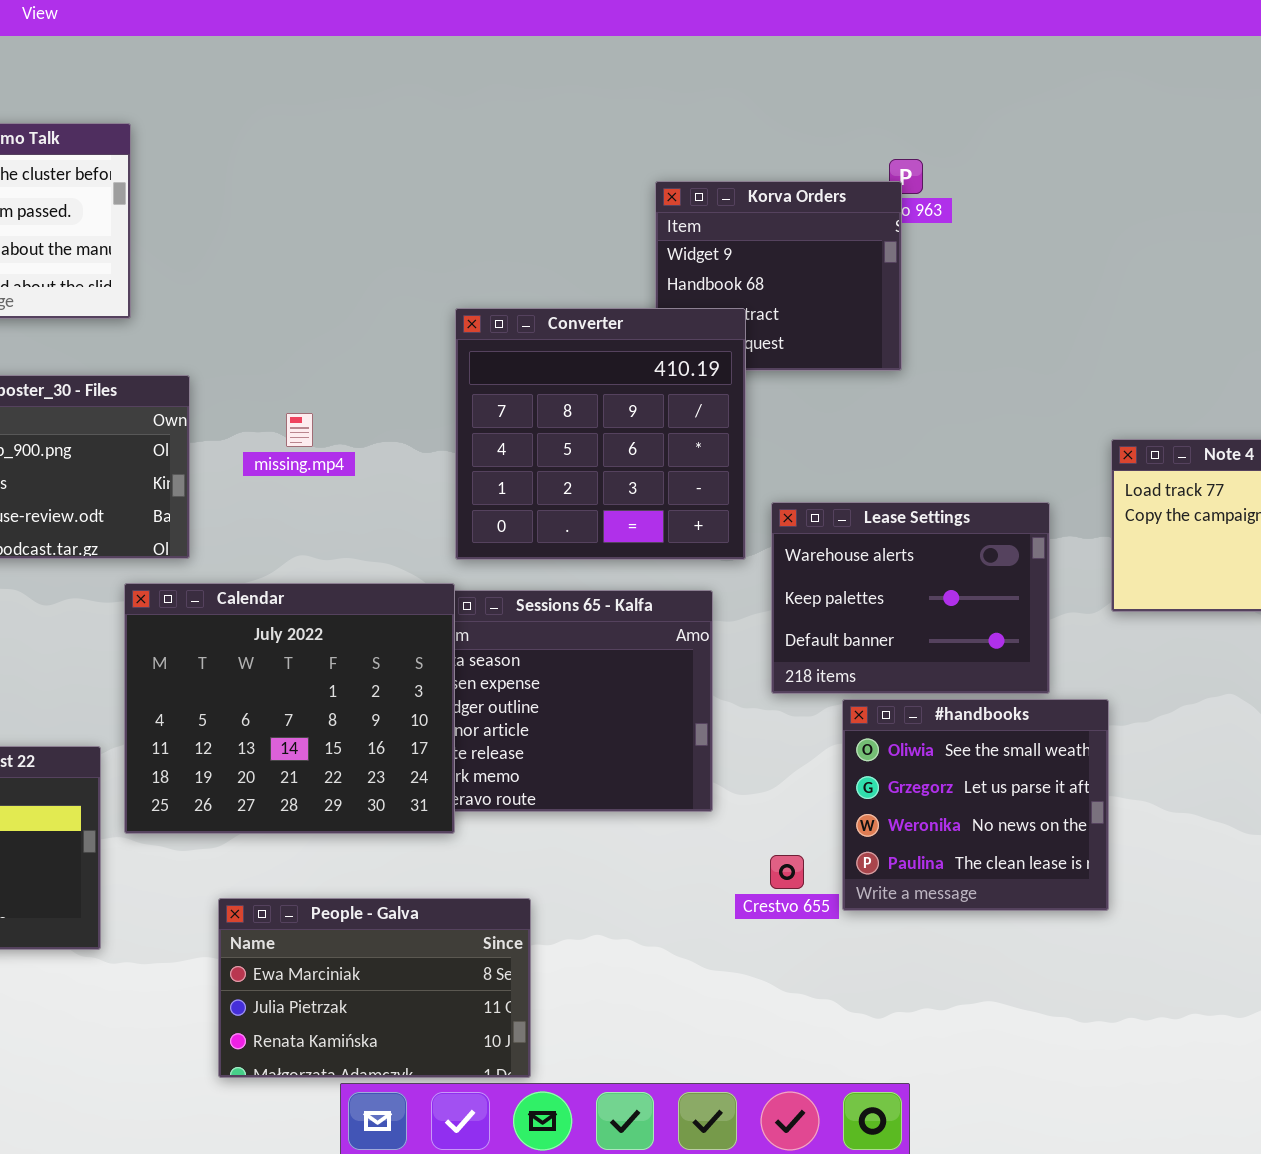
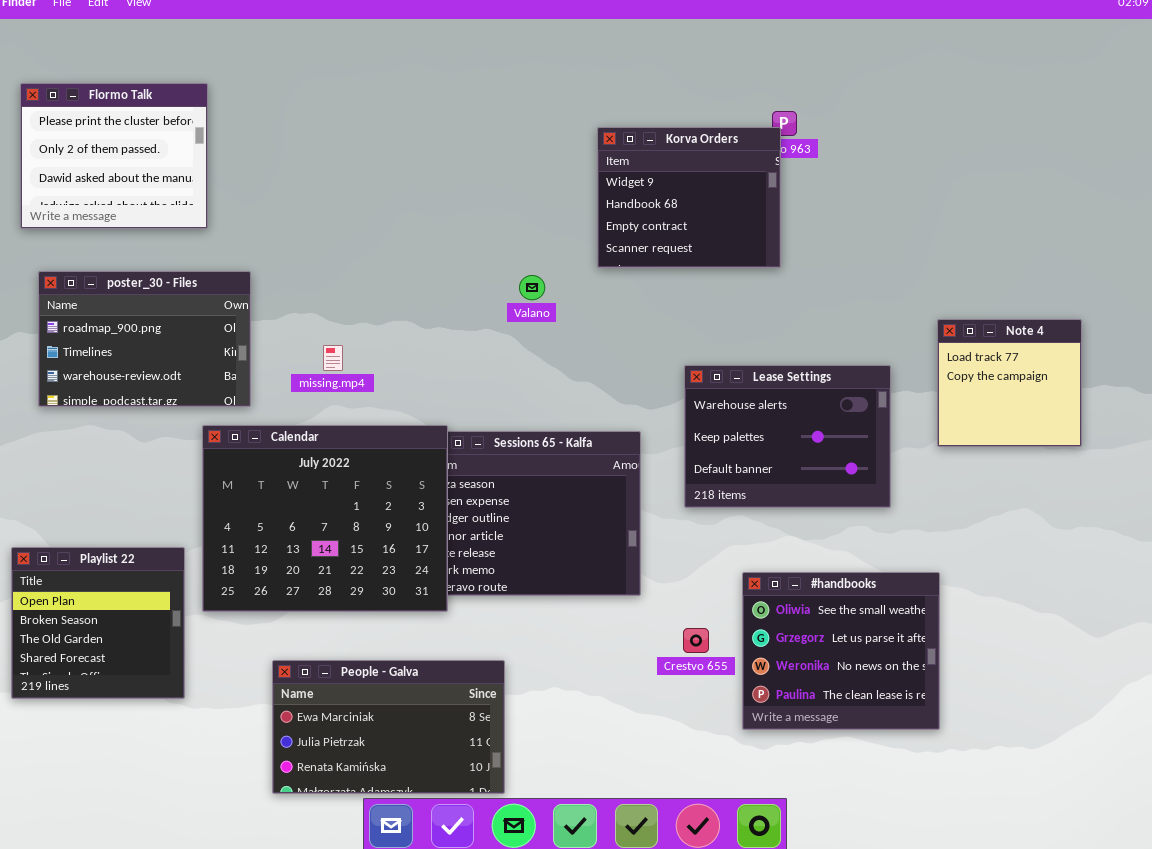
Converter: [455,308,746,560] -> none, closed
missing.mp4: [286,413,313,447] -> [323,345,343,371], moved
#handbooks: [842,699,1109,911] -> [742,572,940,730], moved

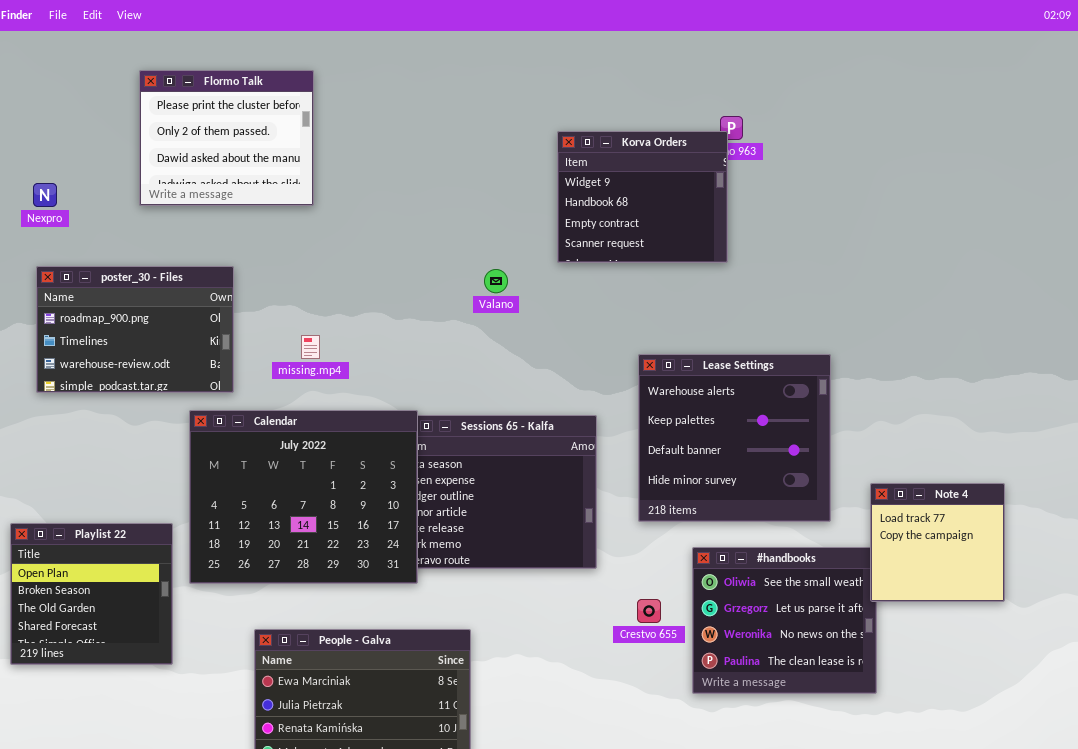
Flormo Talk: [20,83,208,229] -> [139,70,314,206], moved
Note 4: [937,319,1082,447] -> [870,483,1005,602], moved
Lease Settings: [684,365,891,508] -> [638,354,831,522], resized

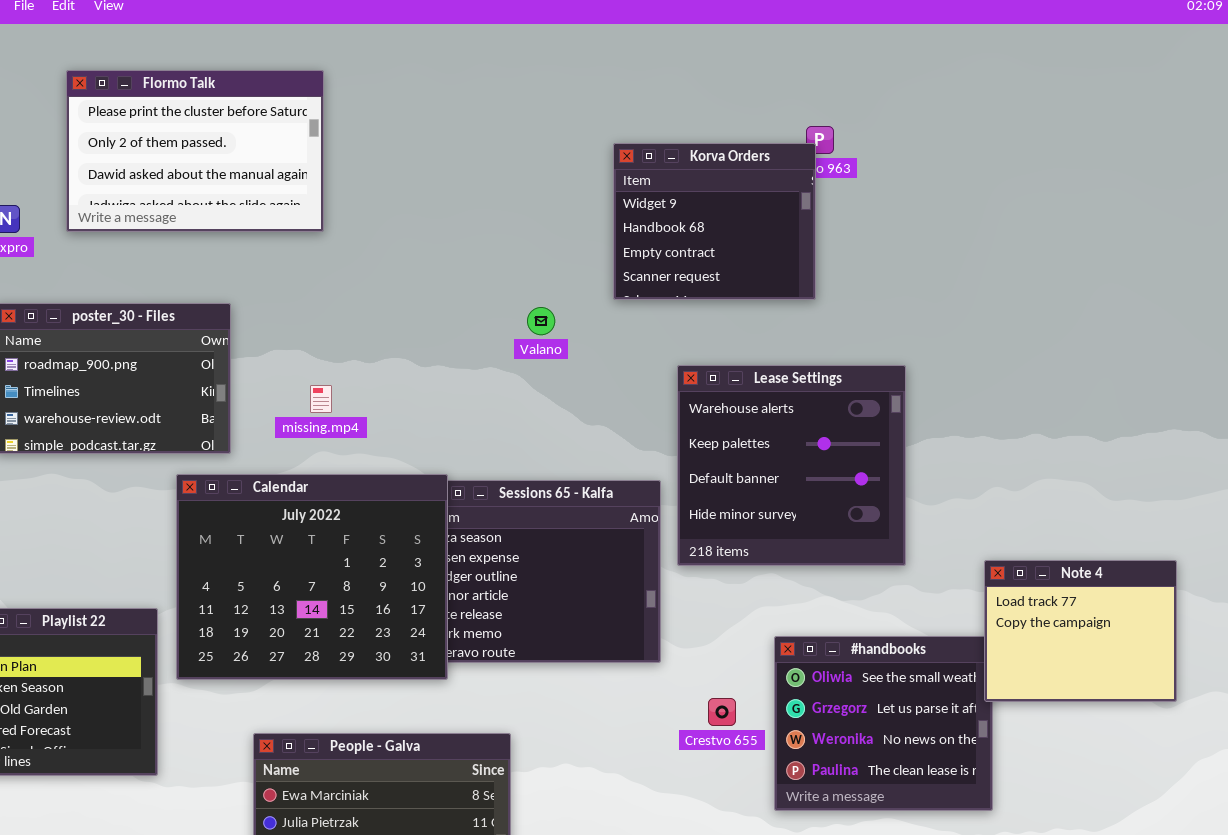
Flormo Talk: [139,70,314,206] -> [66,70,324,232], resized
Lease Settings: [638,354,831,522] -> [677,365,906,566], moved
Note 4: [870,483,1005,602] -> [984,560,1177,702], resized

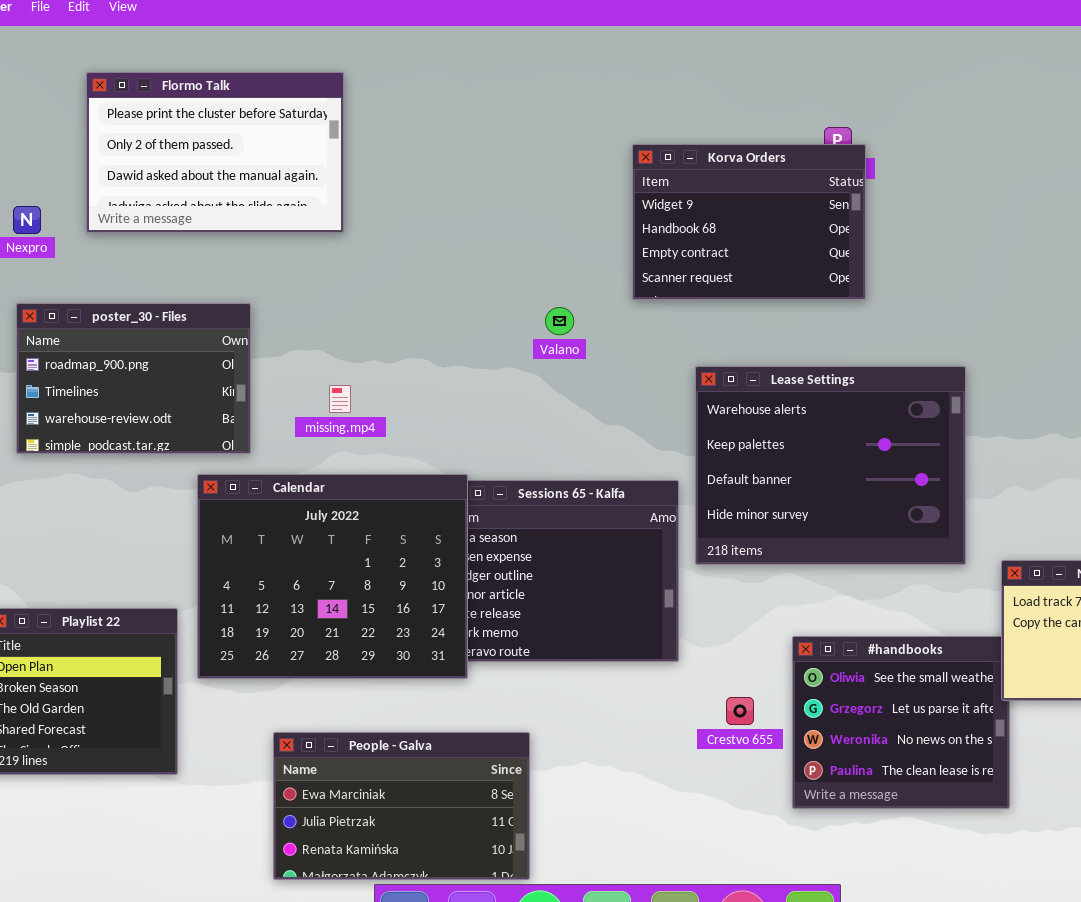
Korva Orders: [613,143,816,300] -> [632,144,866,300], resized
Lease Settings: [677,365,906,566] -> [695,366,966,565], resized

